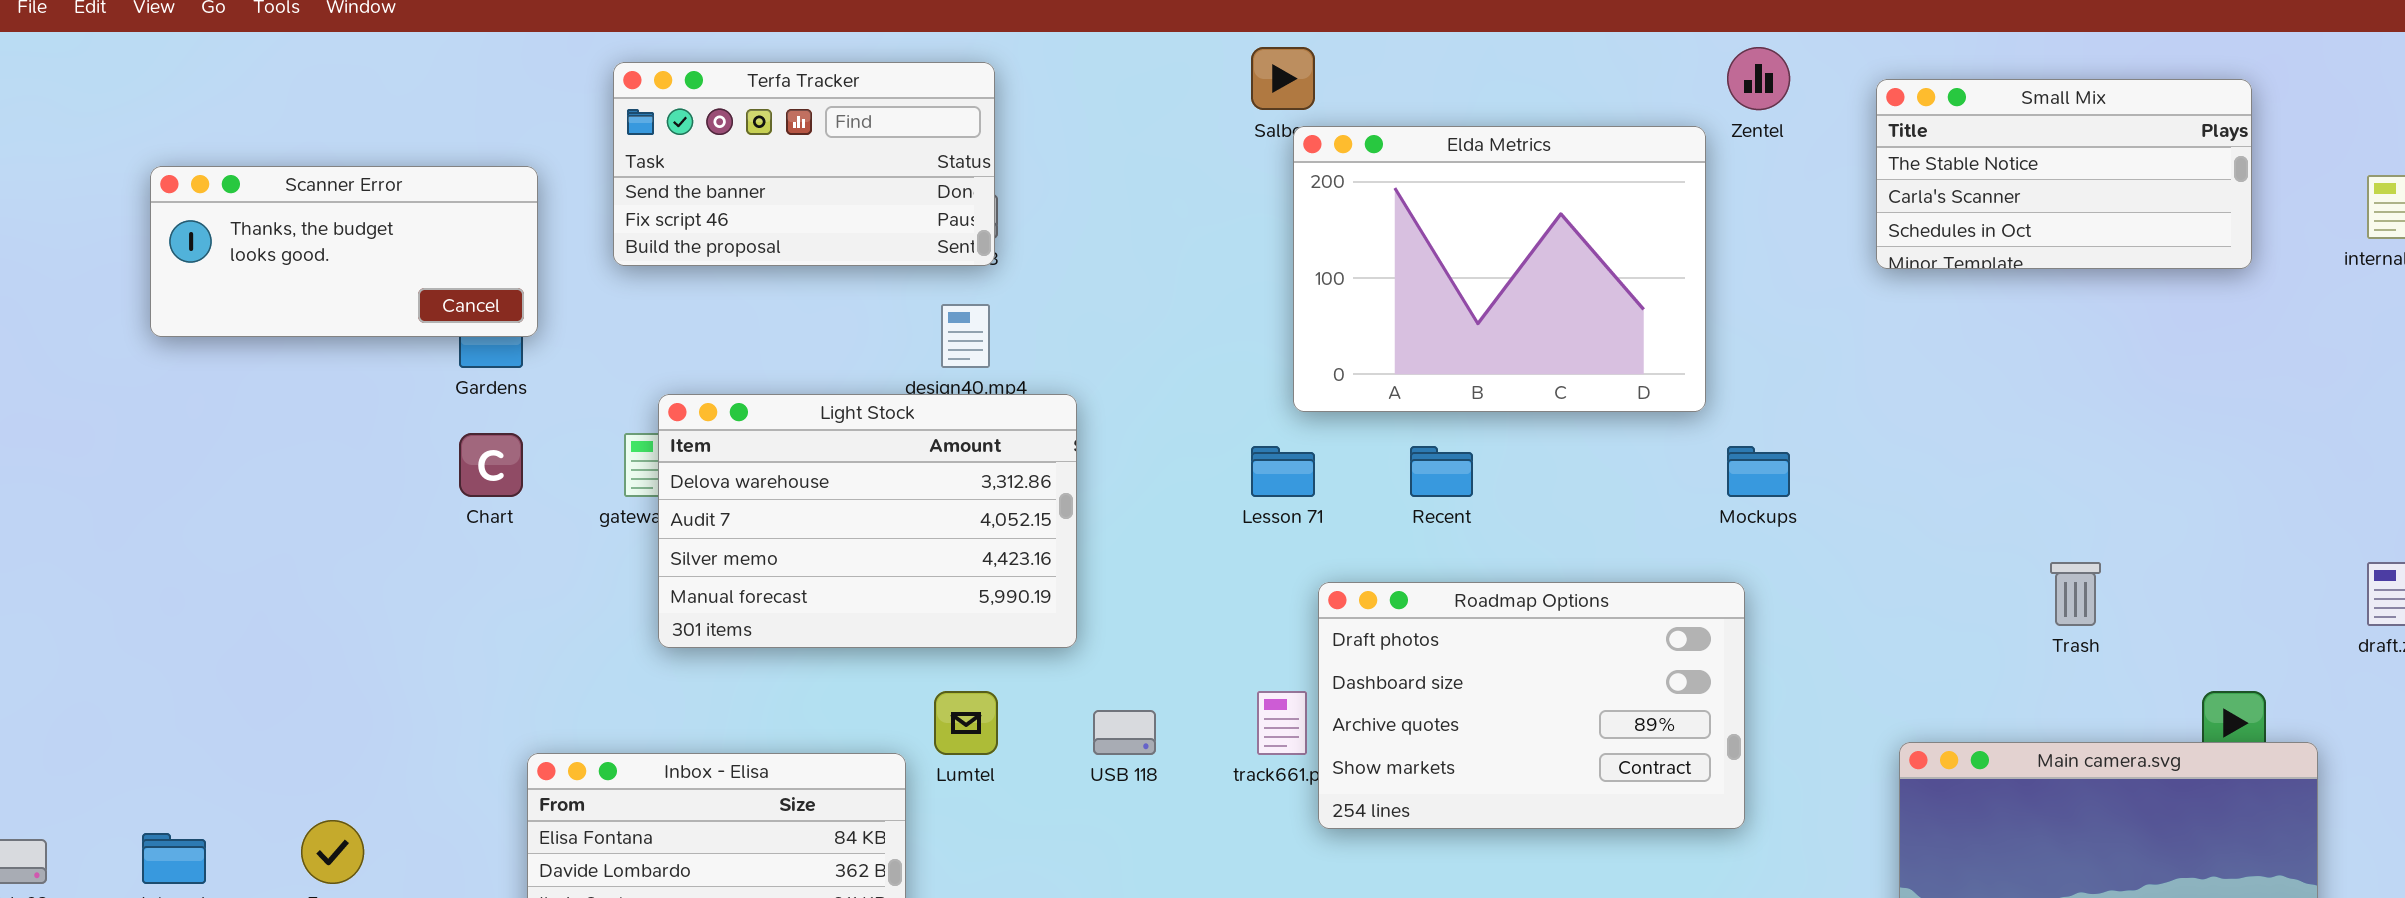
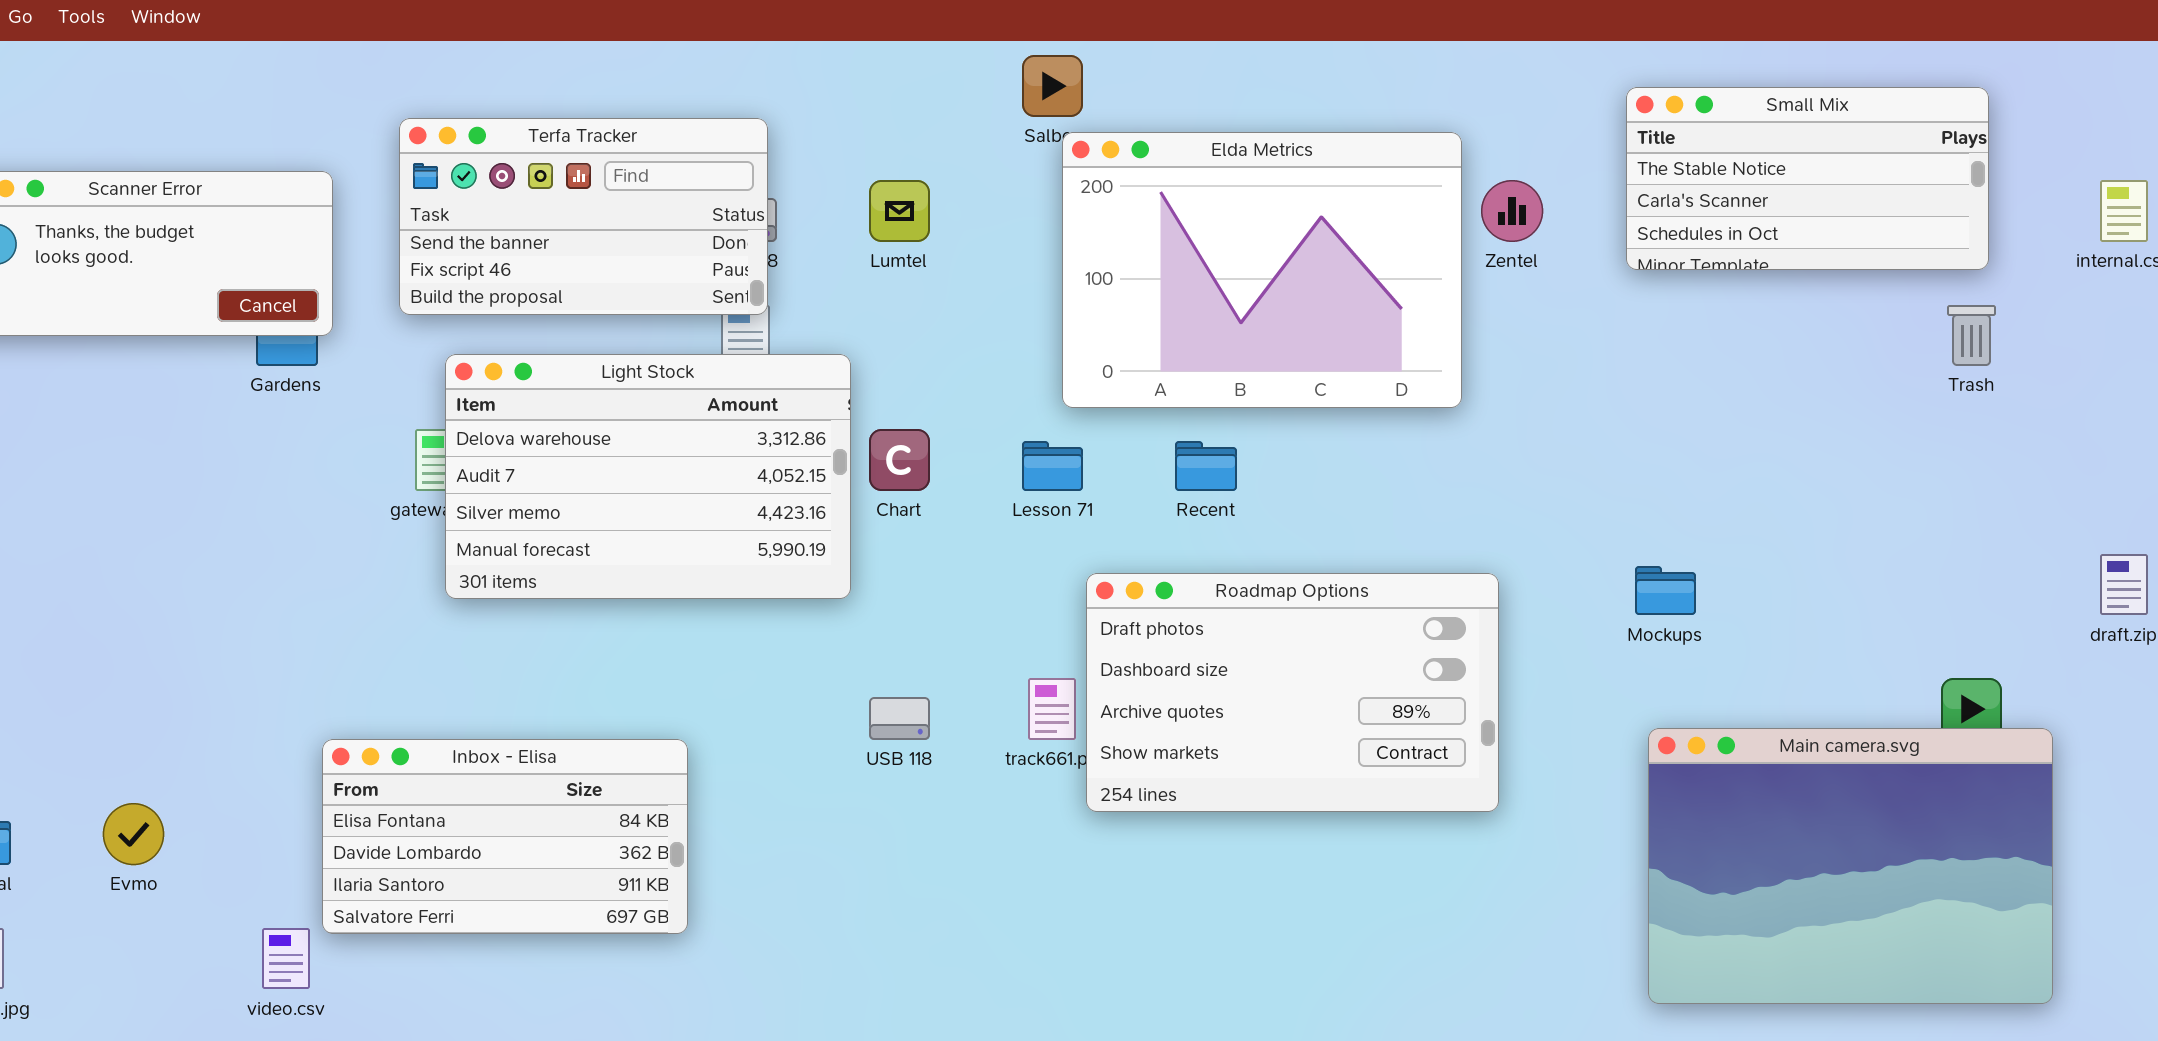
Zentel: [1727,47,1790,110] -> [1481,180,1543,242], moved
Terfa Tracker: [613,62,995,266] -> [399,118,768,315], moved
Light Stock: [658,394,1077,648] -> [445,354,851,599], moved
Chart: [459,433,523,497] -> [869,429,930,491], moved
Mockups: [1727,446,1790,497] -> [1635,566,1696,615], moved
Trash: [2050,562,2101,626] -> [1947,305,1996,366], moved
Lumtel: [934,691,998,755] -> [869,180,930,242], moved

